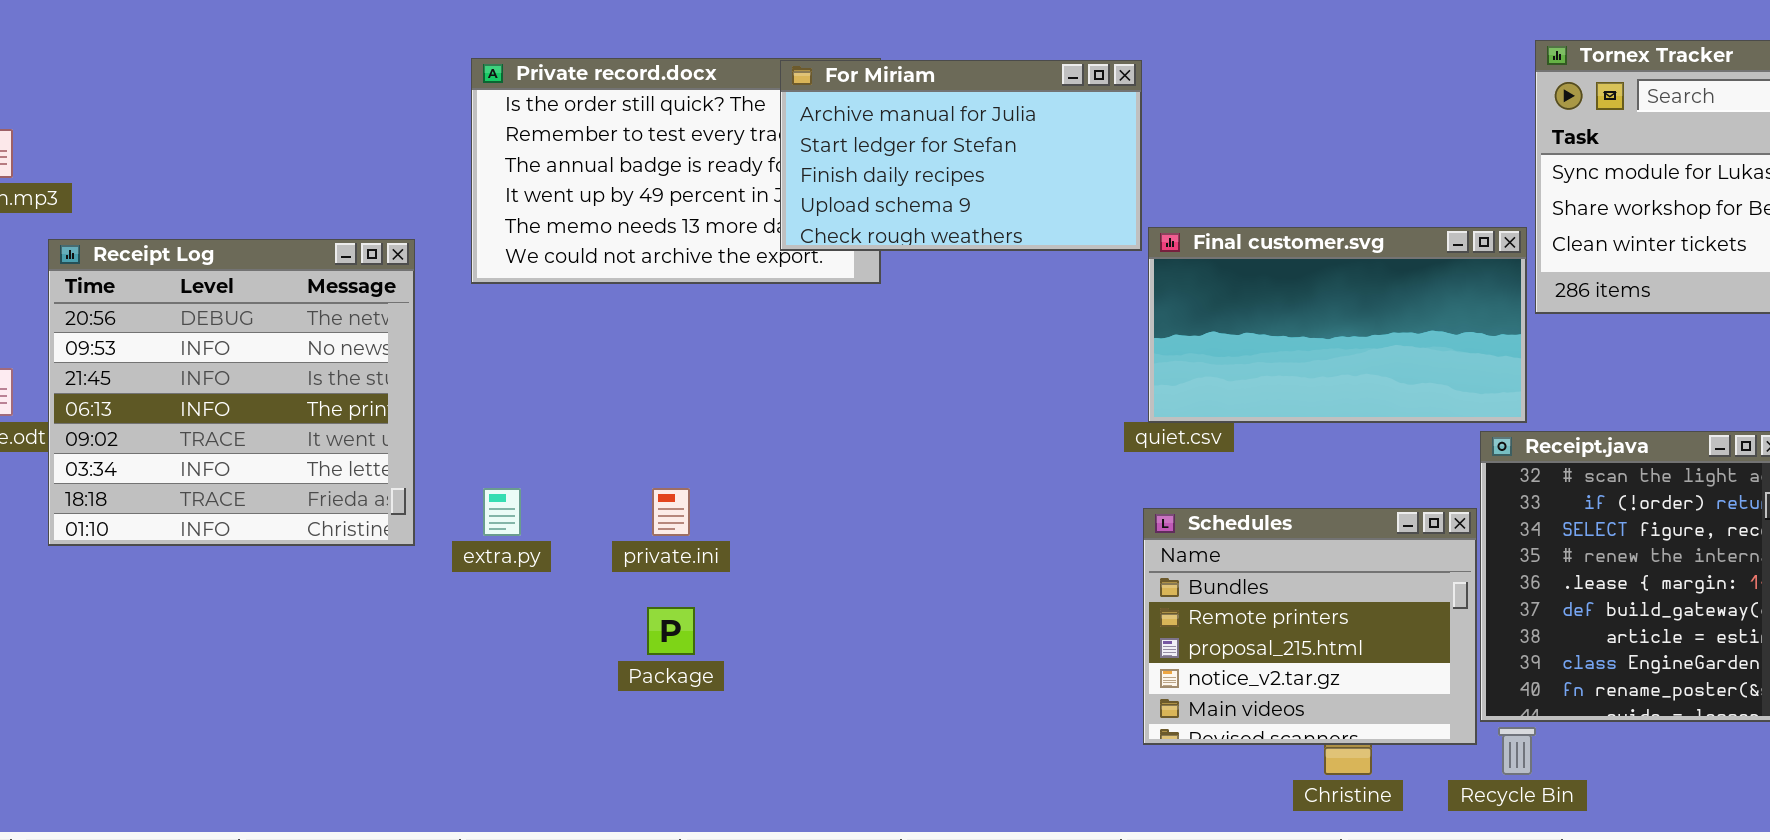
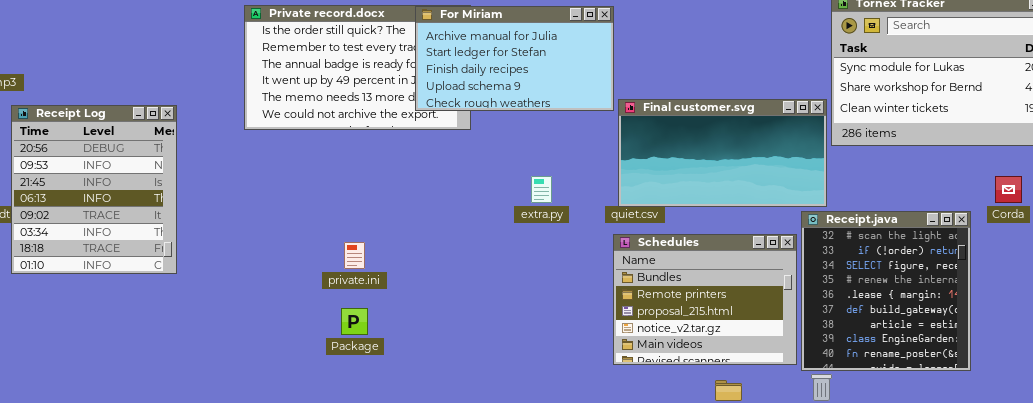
Receipt Log: [48,239,415,546] -> [11,105,177,274], resized
extra.py: [483,488,521,536] -> [531,176,552,203], moved
Schedules: [1143,508,1477,745] -> [613,234,797,365], moved

